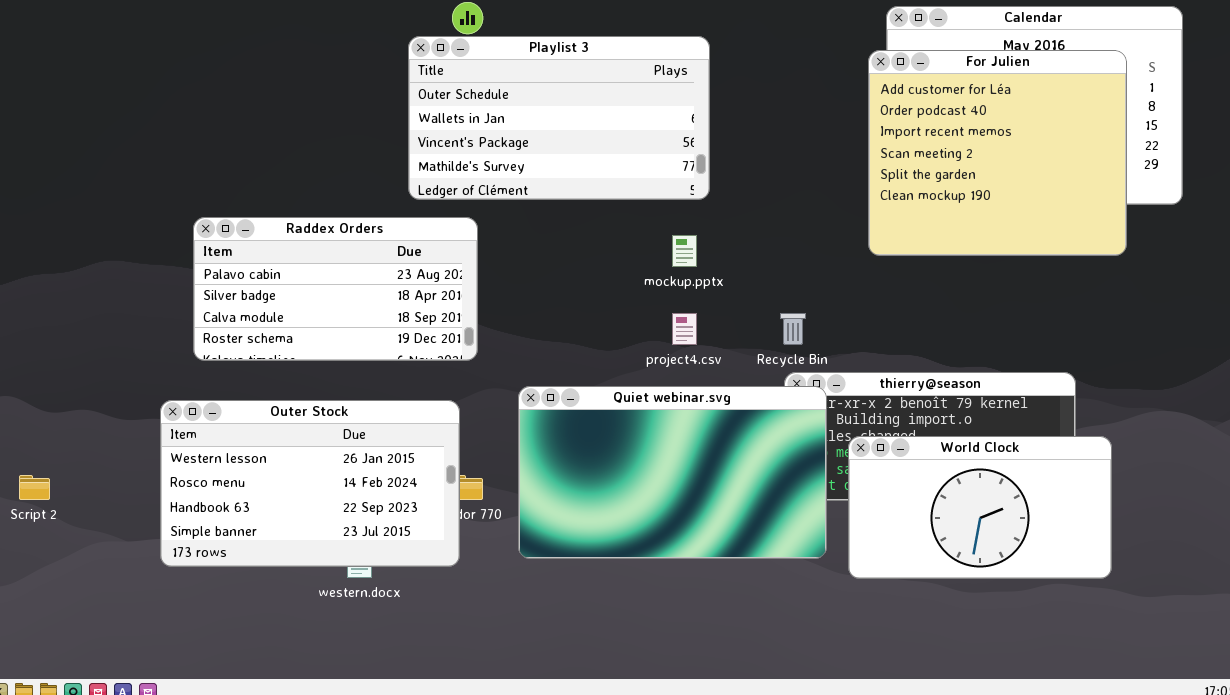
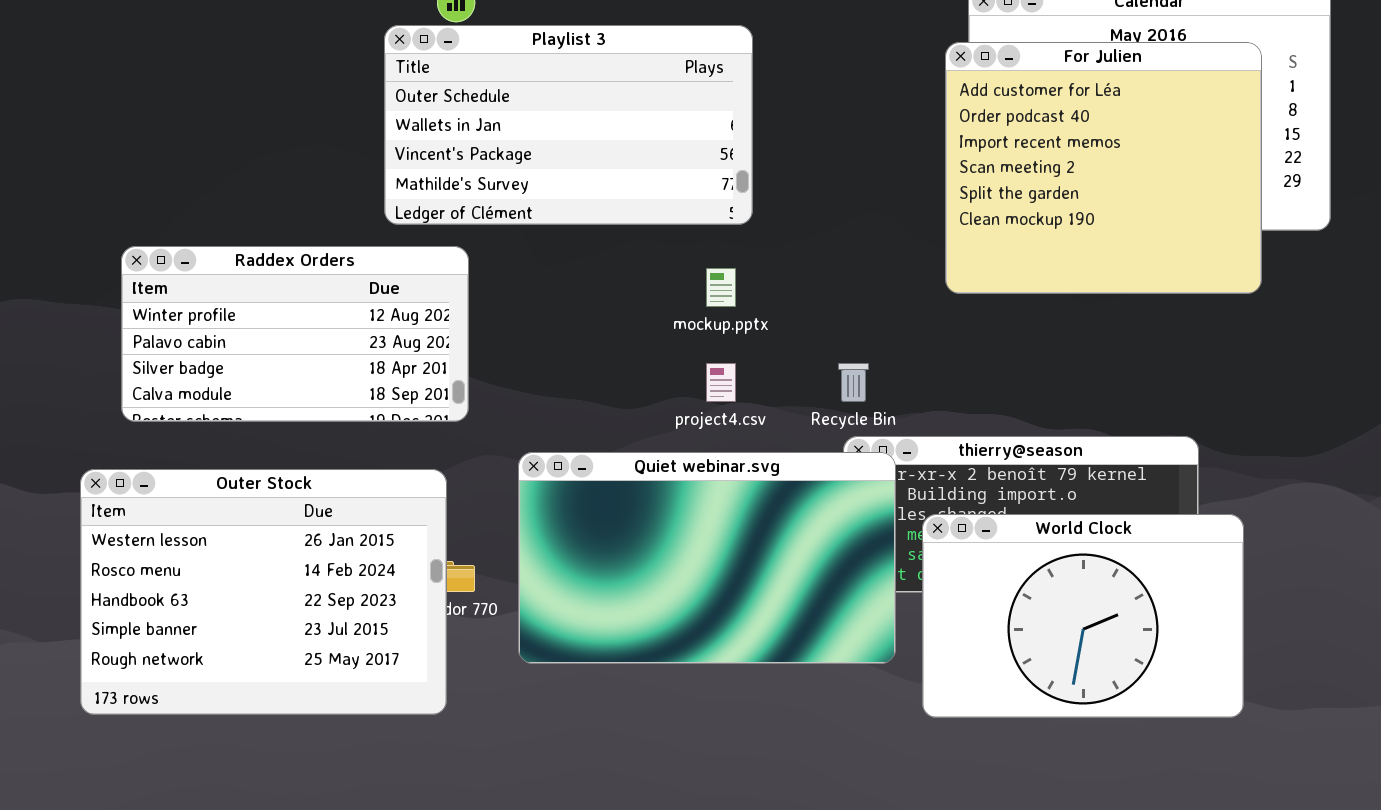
Raddex Orders: [193,217,478,361] -> [121,246,469,422], scrolled up 1 row
Outer Stock: [160,400,460,567] -> [80,469,447,715], resized
World Clock: [848,436,1112,579] -> [922,514,1244,718], resized

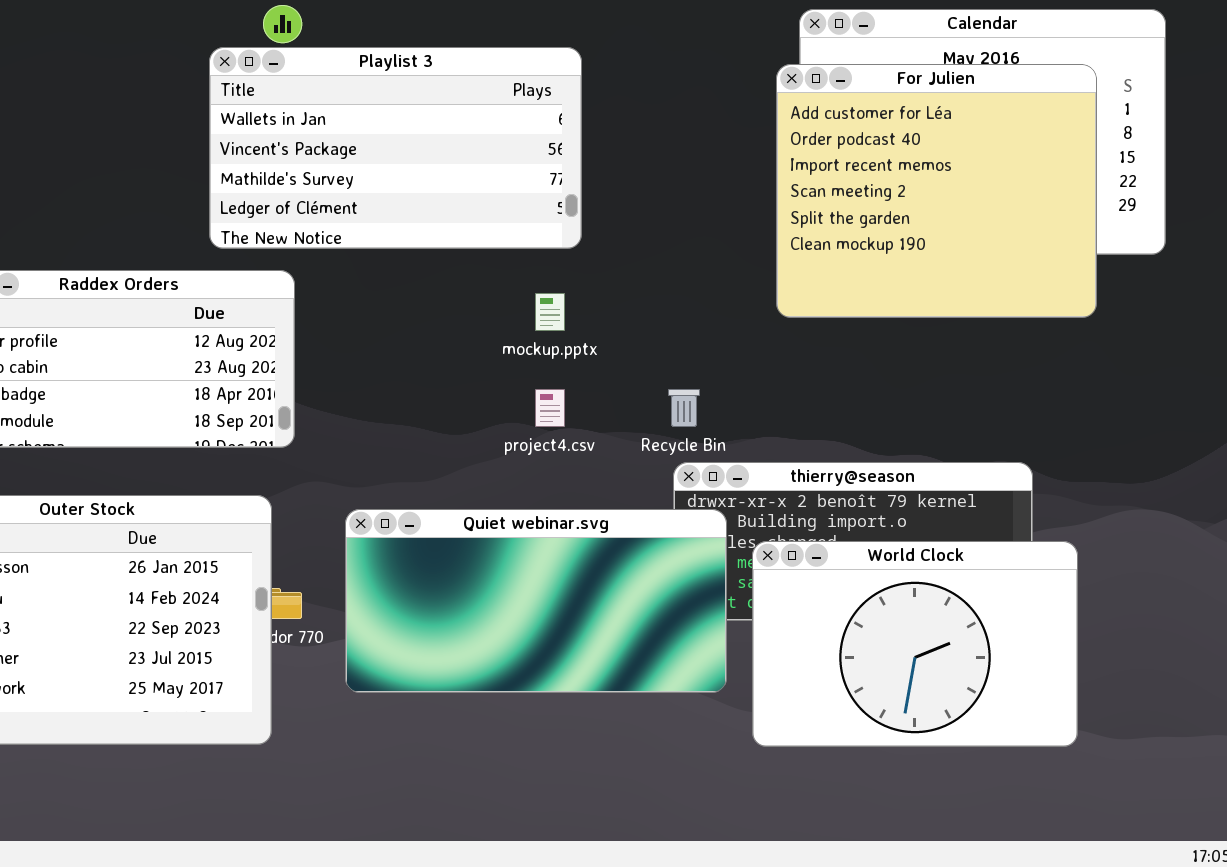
Playlist 3: [384,25,753,225] -> [209,47,582,249], scrolled down 1 row
Quiet webinar.svg: [518,452,896,664] -> [345,509,727,693], resized

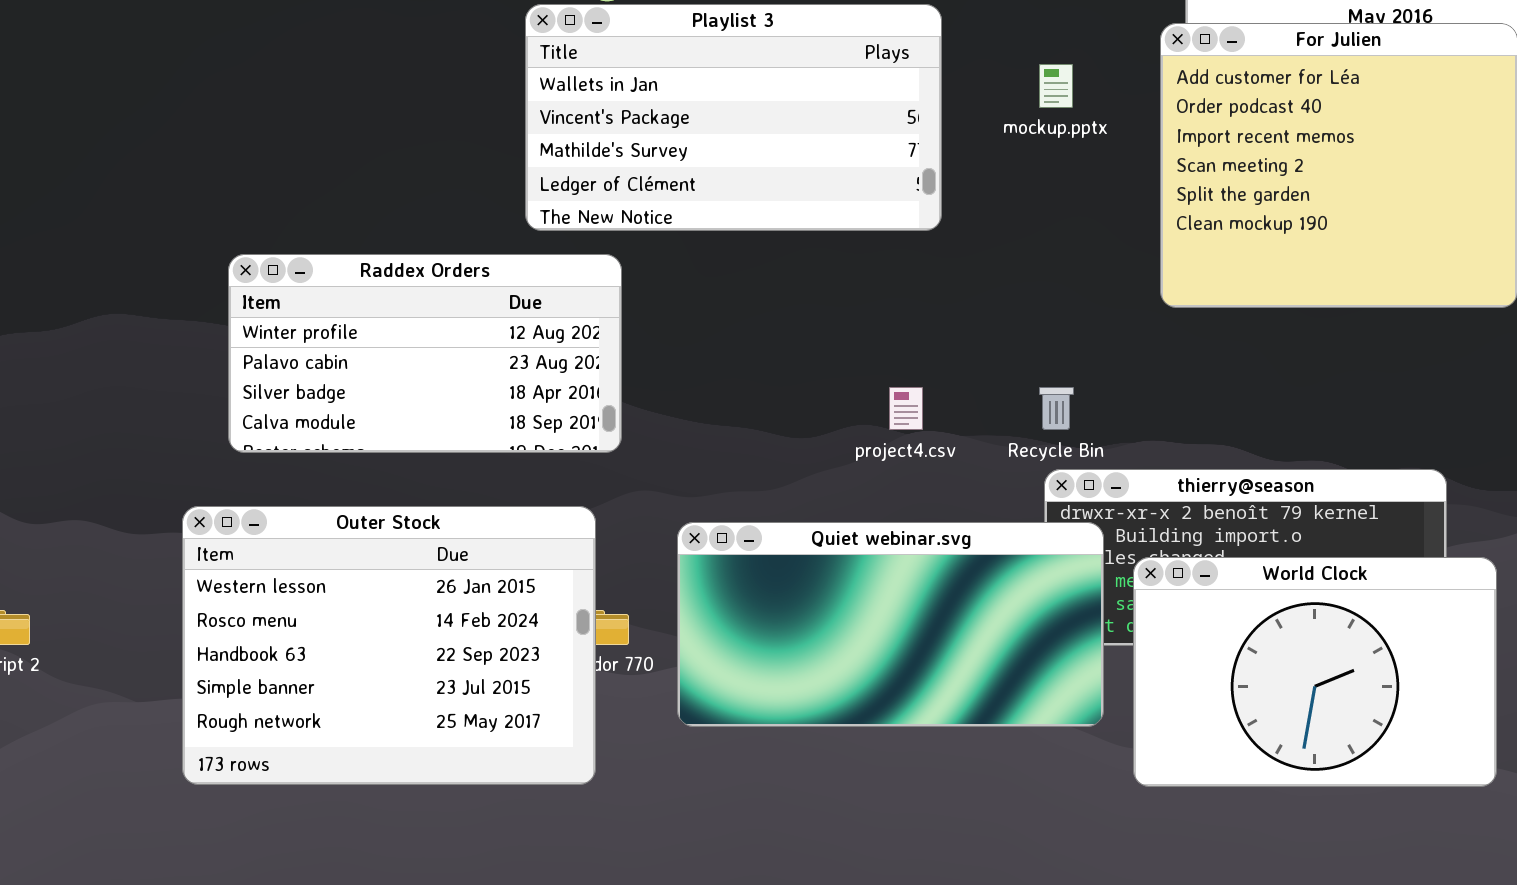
mockup.pptx: [535,293,565,331] -> [1039,64,1073,108], moved

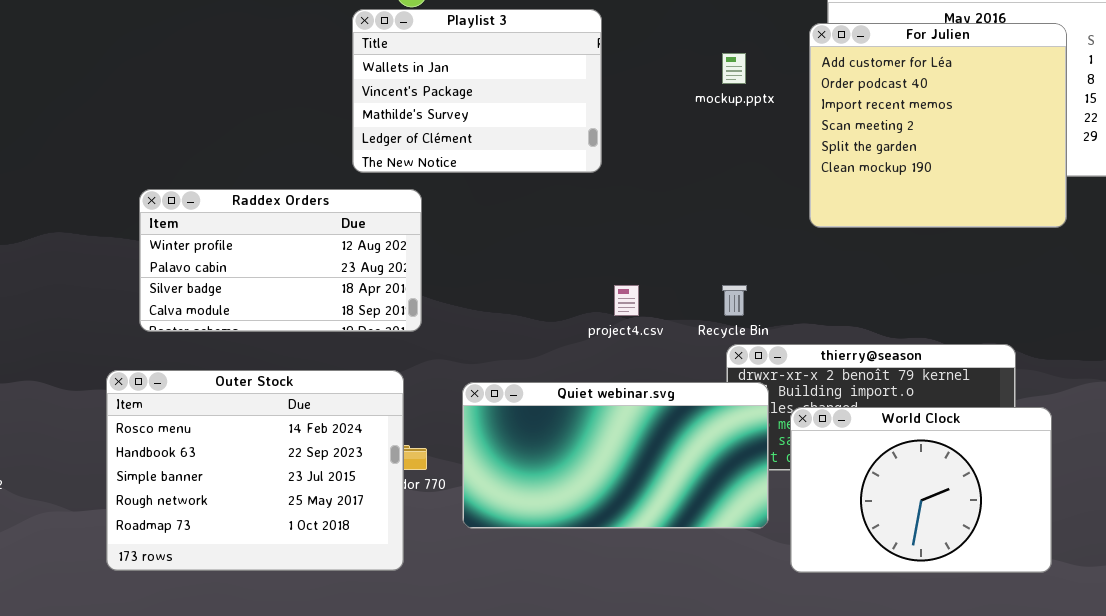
Playlist 3: [525,4,942,231] -> [352,9,602,173], resized
Outer Stock: [182,506,596,785] -> [106,370,404,571], scrolled down 1 row

